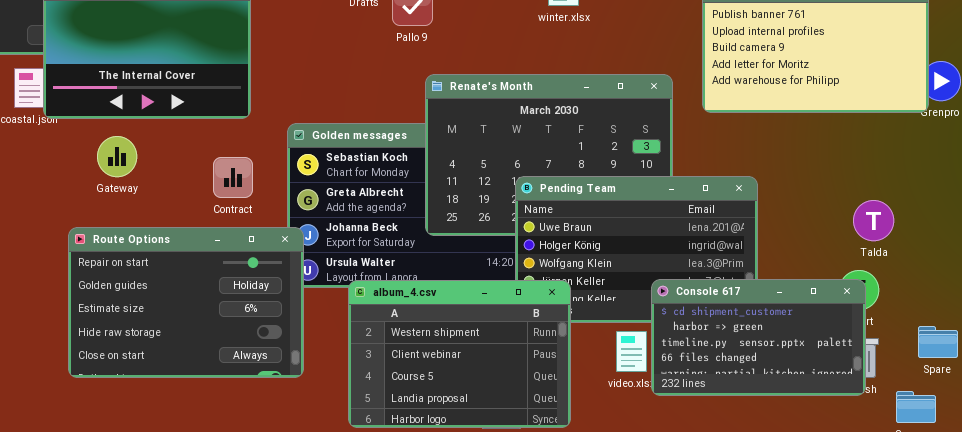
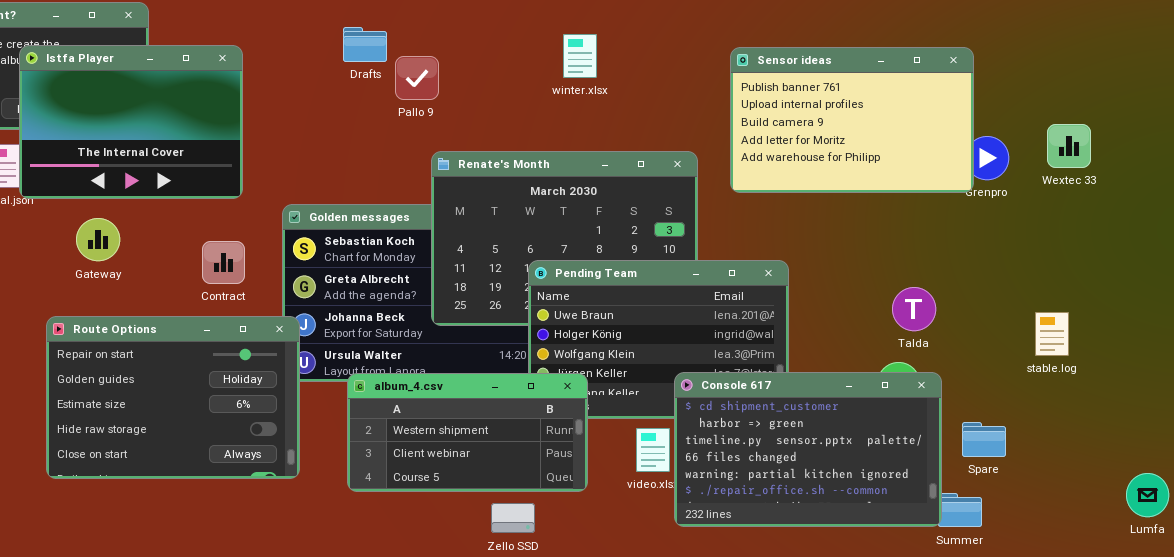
Console 617: [651,279,866,396] -> [674,372,942,527], resized
album_4.csv: [348,280,571,428] -> [347,373,588,492], resized

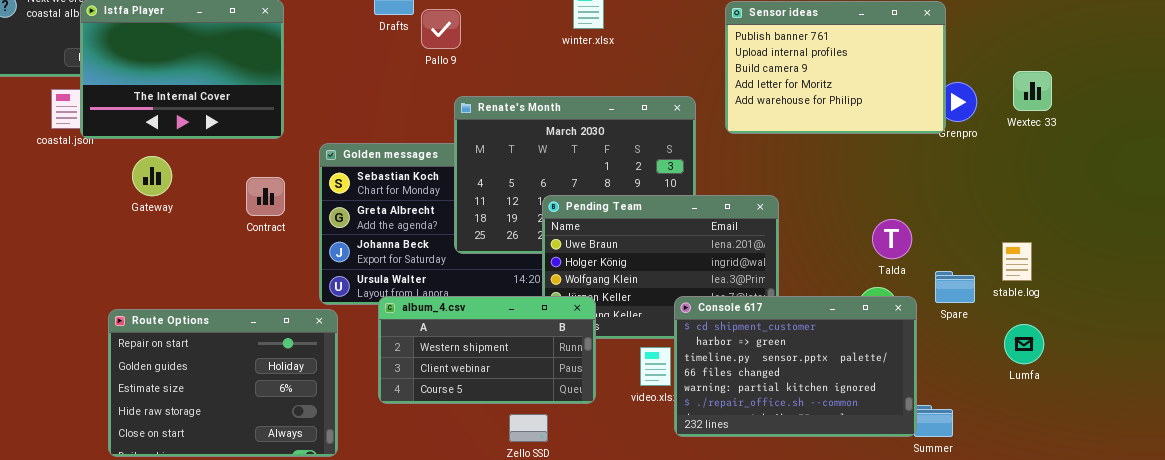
Route Options: [46,316,300,479] -> [108,309,338,457], moved
Spare: [962,422,1006,457] -> [935,271,975,303], moved
Lumfa: [1126,473,1169,517] -> [1004,324,1044,364], moved

